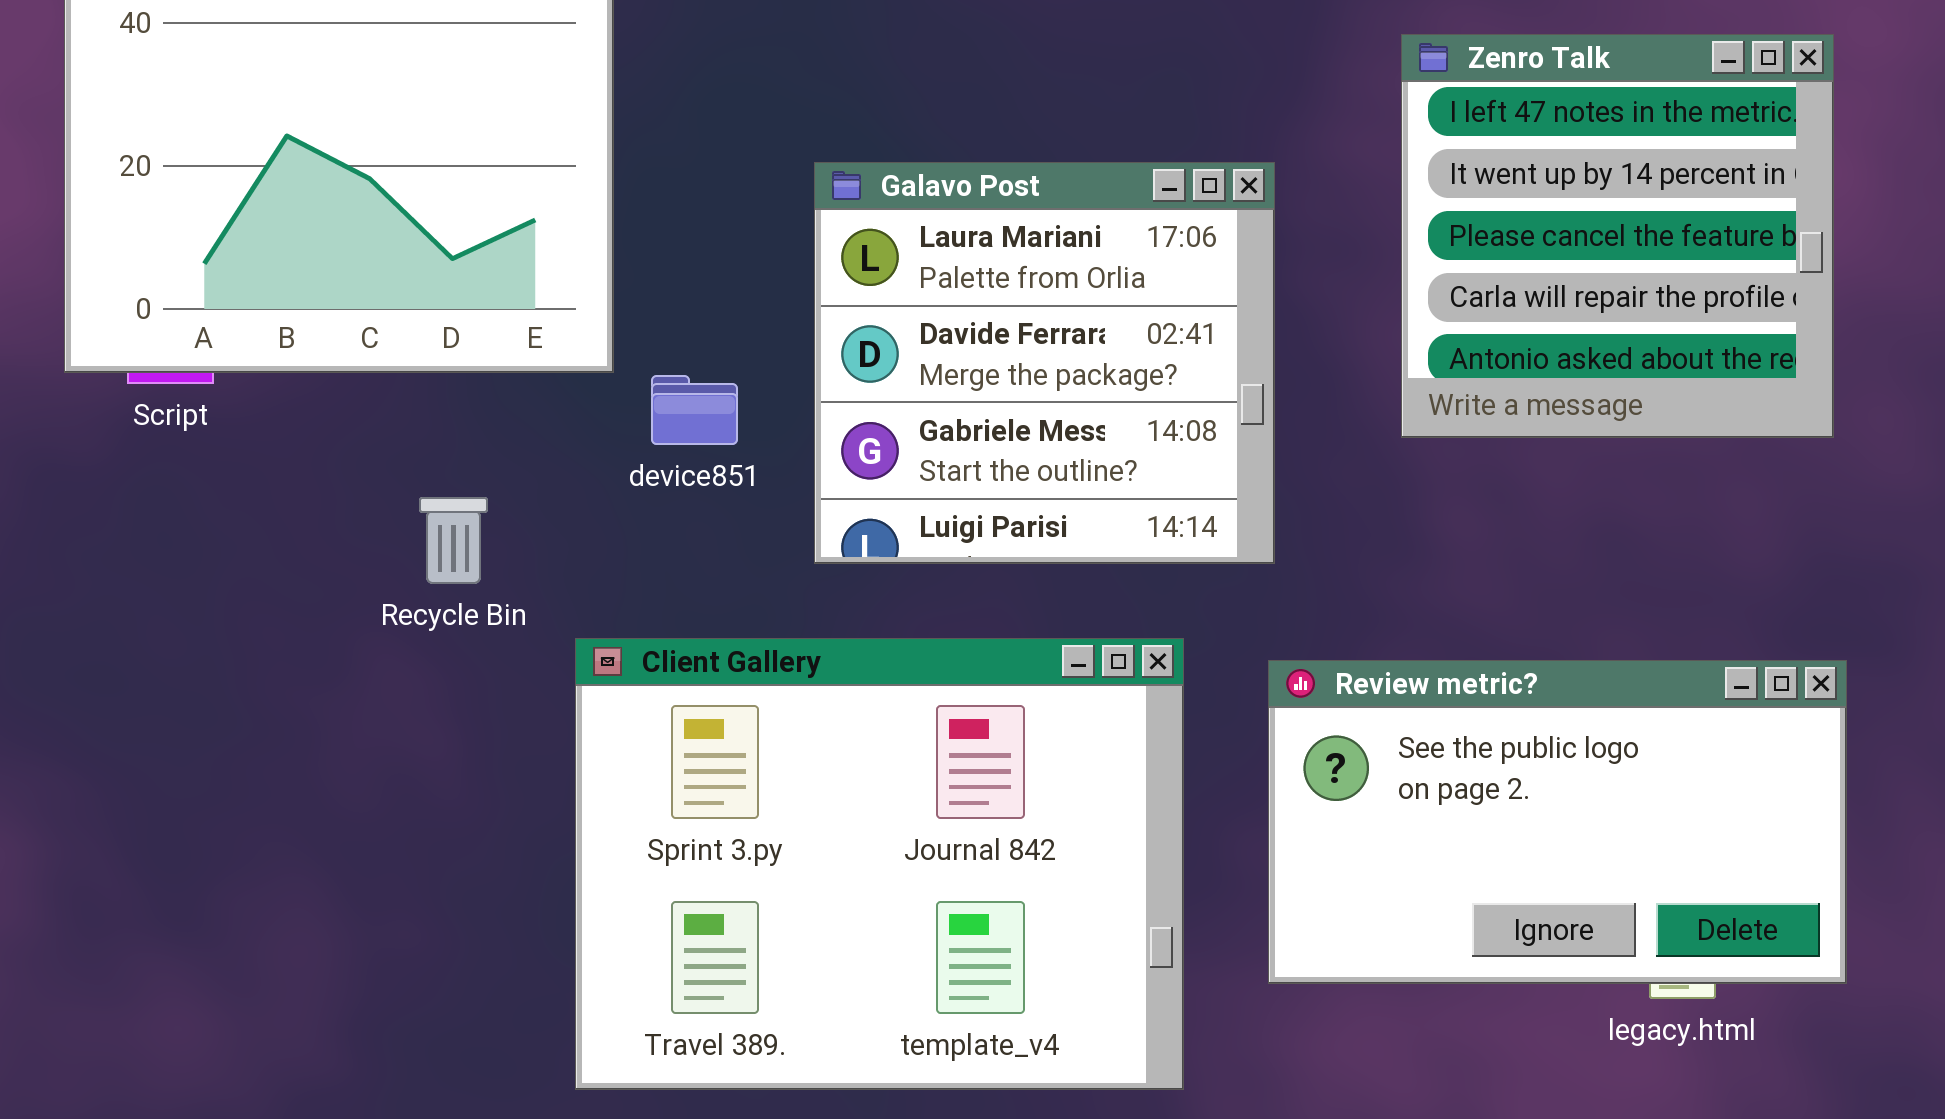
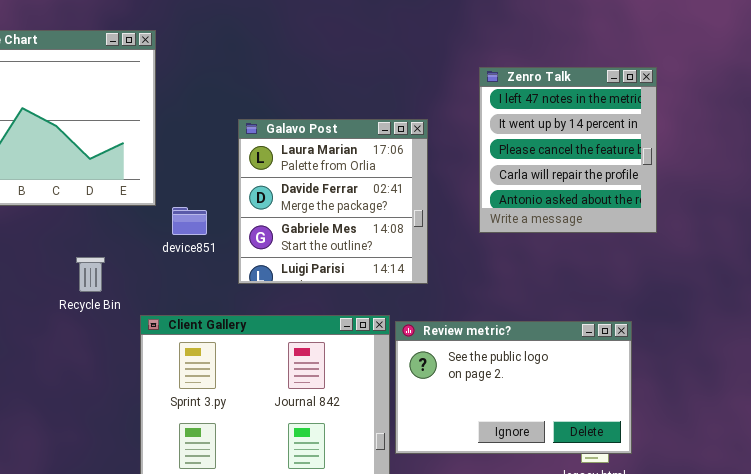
Review metric?: [1268,660,1847,984] -> [395,321,632,454], moved

